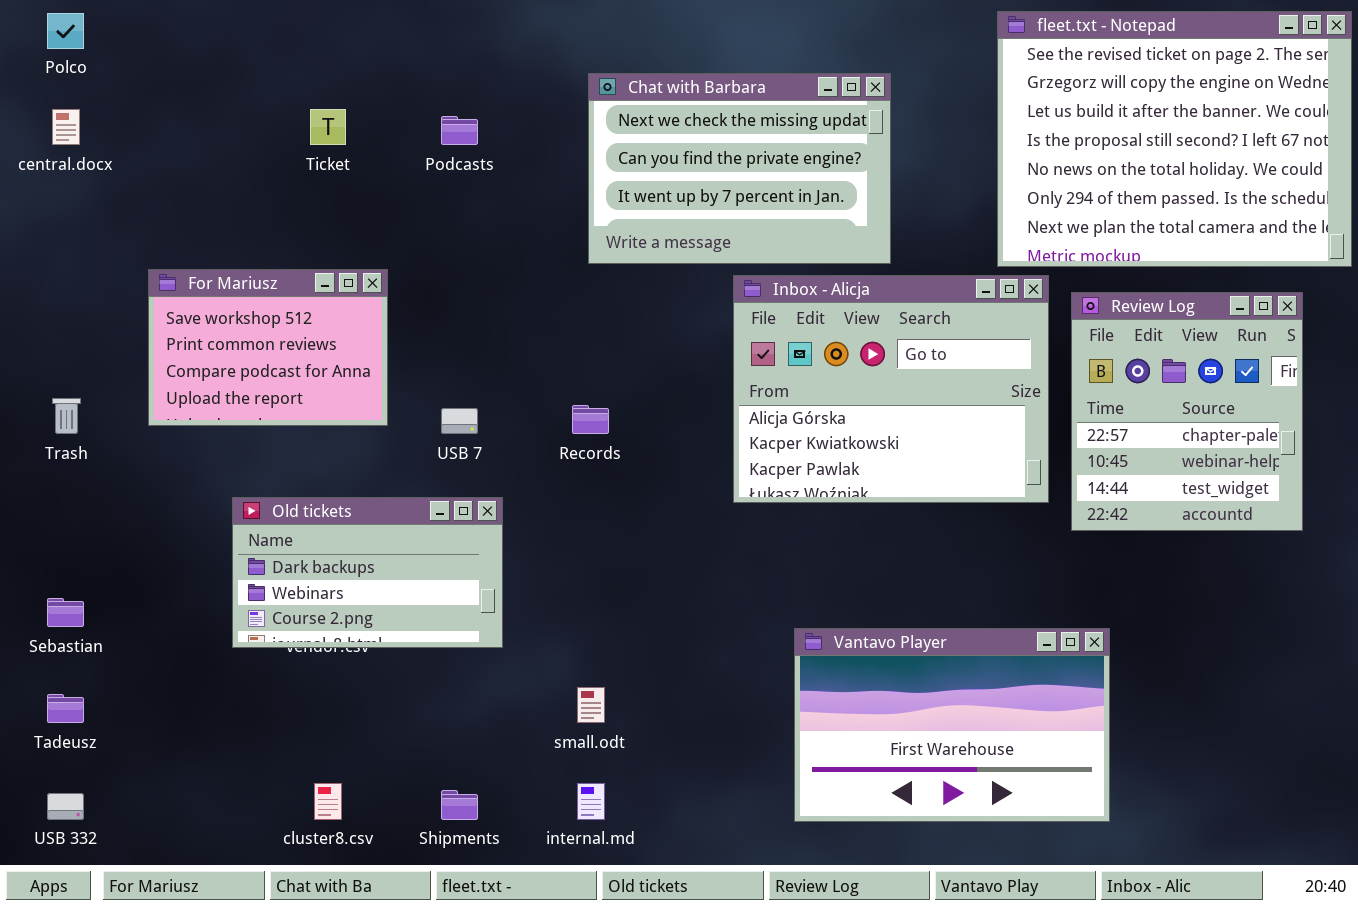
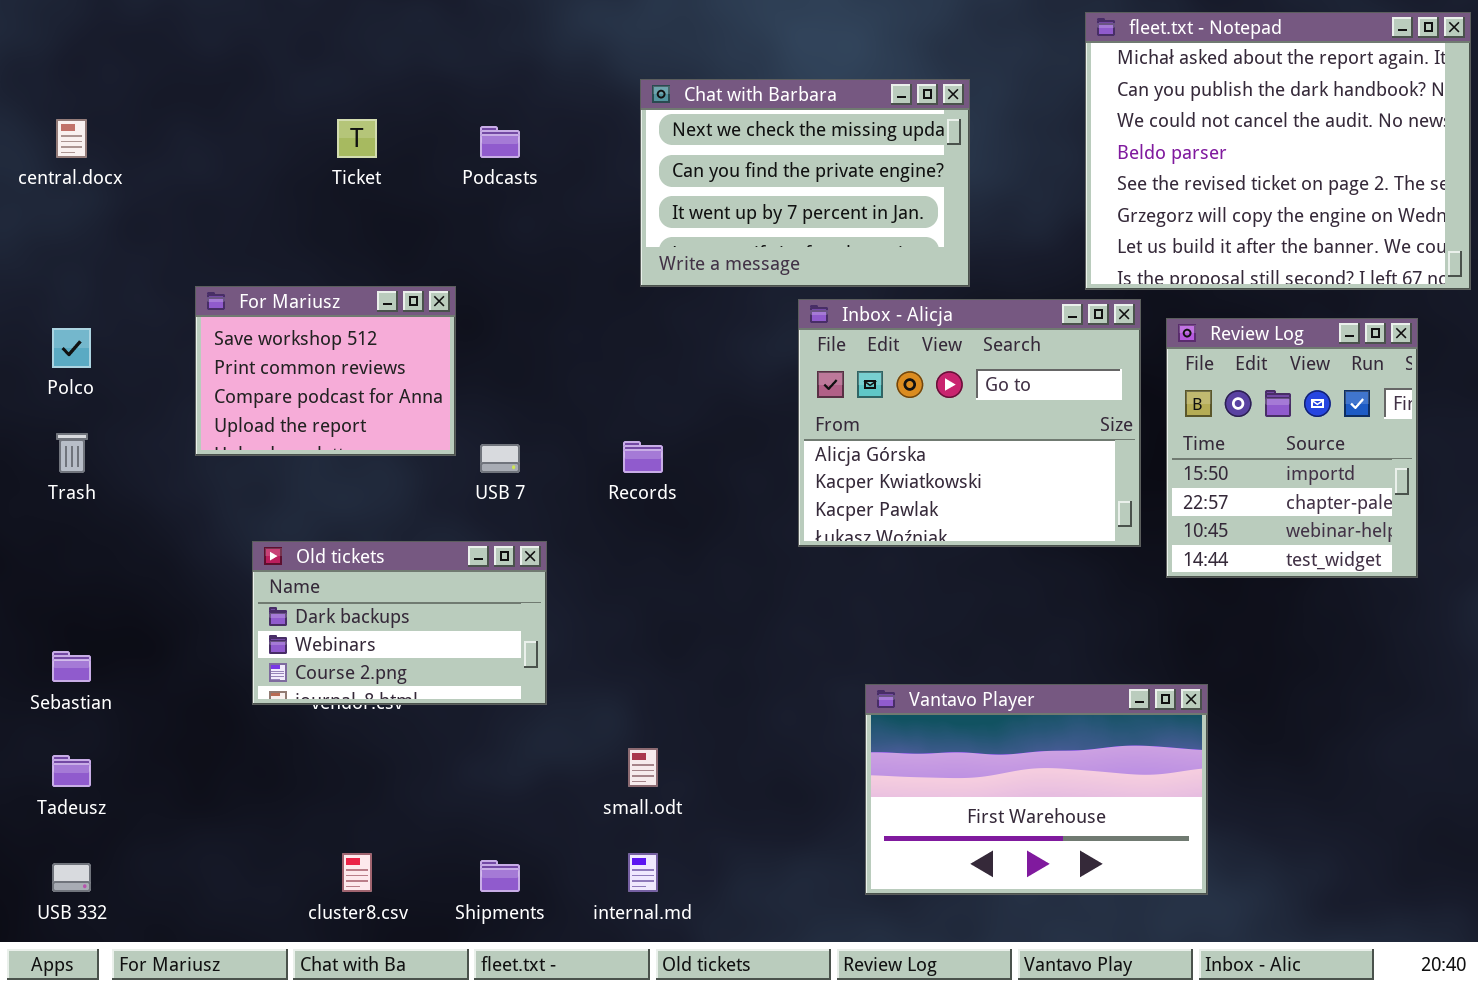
fleet.txt - Notepad: [997,11,1352,267] -> [1085,12,1471,290], scrolled up 4 rows
Polco: [47,13,84,49] -> [52,328,91,368], moved
For Mariusz: [148,269,388,426] -> [195,286,456,456], moved
Review Log: [1071,292,1303,531] -> [1166,318,1418,578], scrolled up 1 row

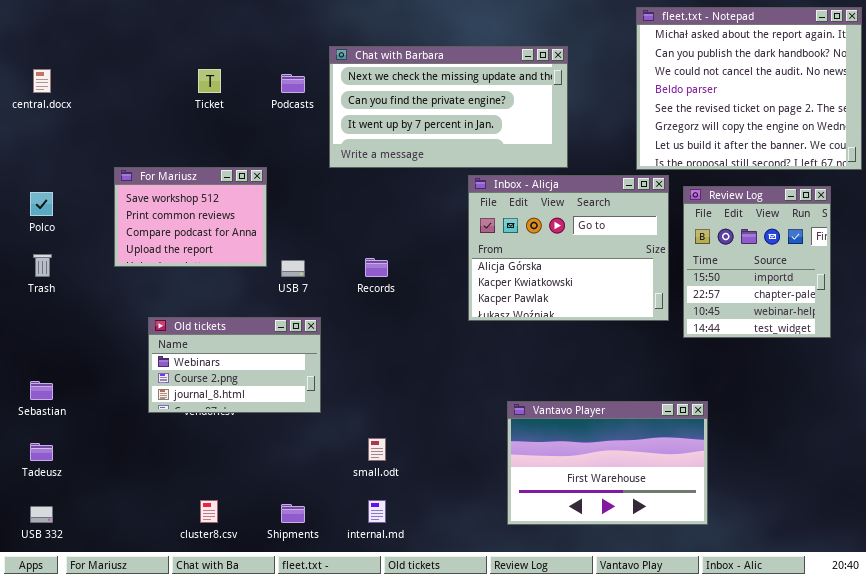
Chat with Barbara: [640,79,970,287] -> [329,46,568,168], resized
Old tickets: [252,541,547,705] -> [148,317,321,413], scrolled down 1 row

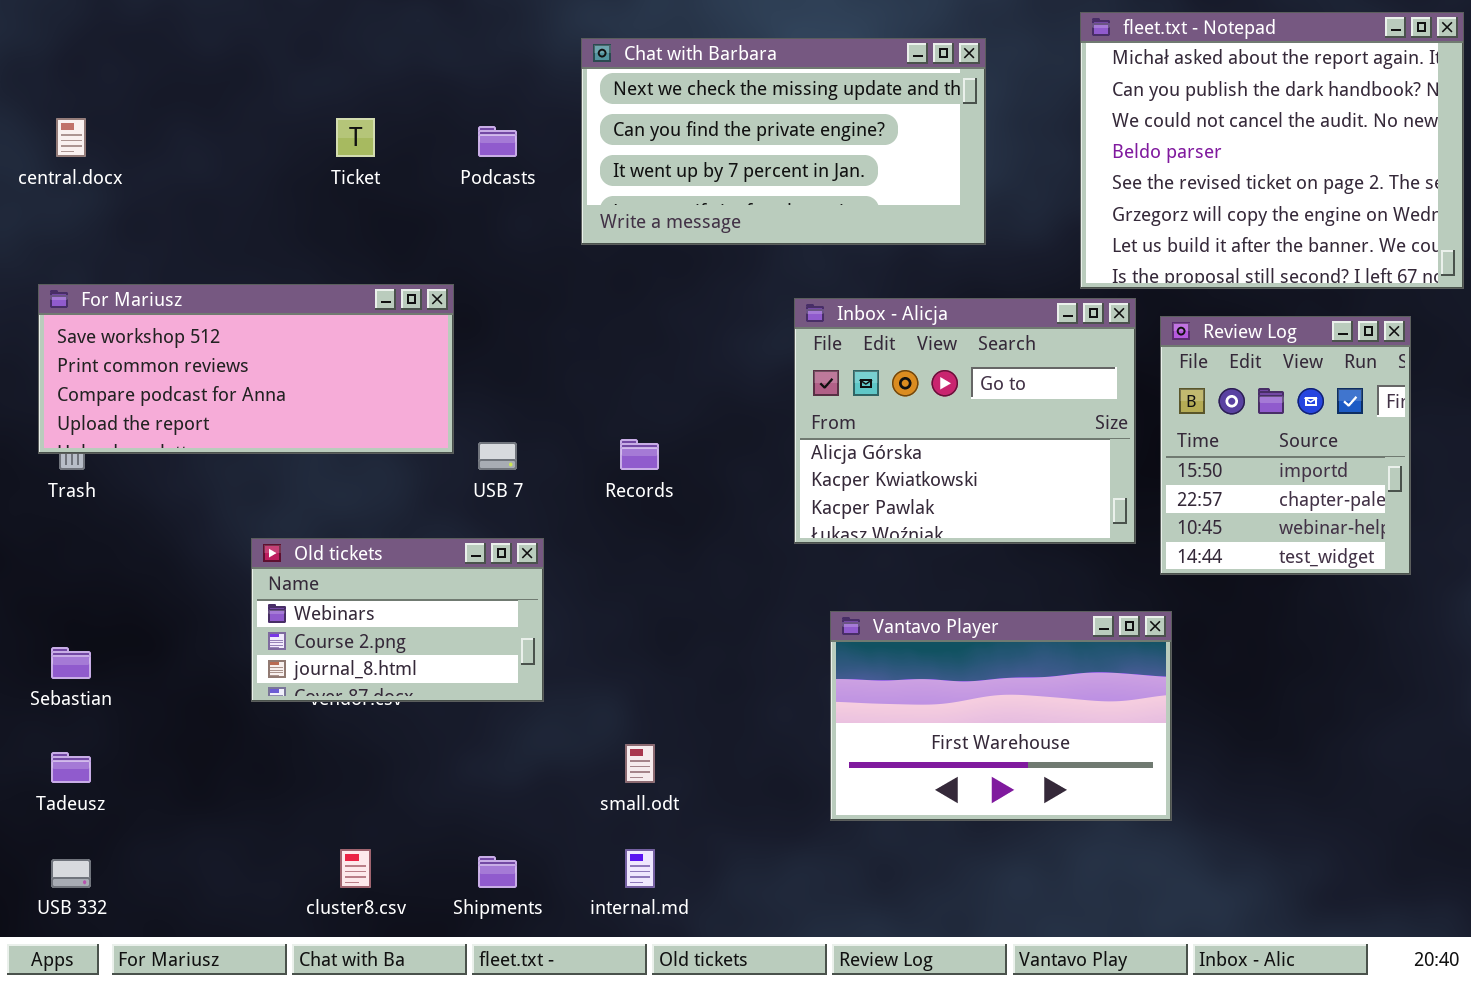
Chat with Barbara: [329,46,568,168] -> [581,38,986,245], moved
For Mariusz: [114,167,267,267] -> [38,284,454,454], resized
Vantavo Player: [507,401,708,525] -> [830,611,1172,821], moved

